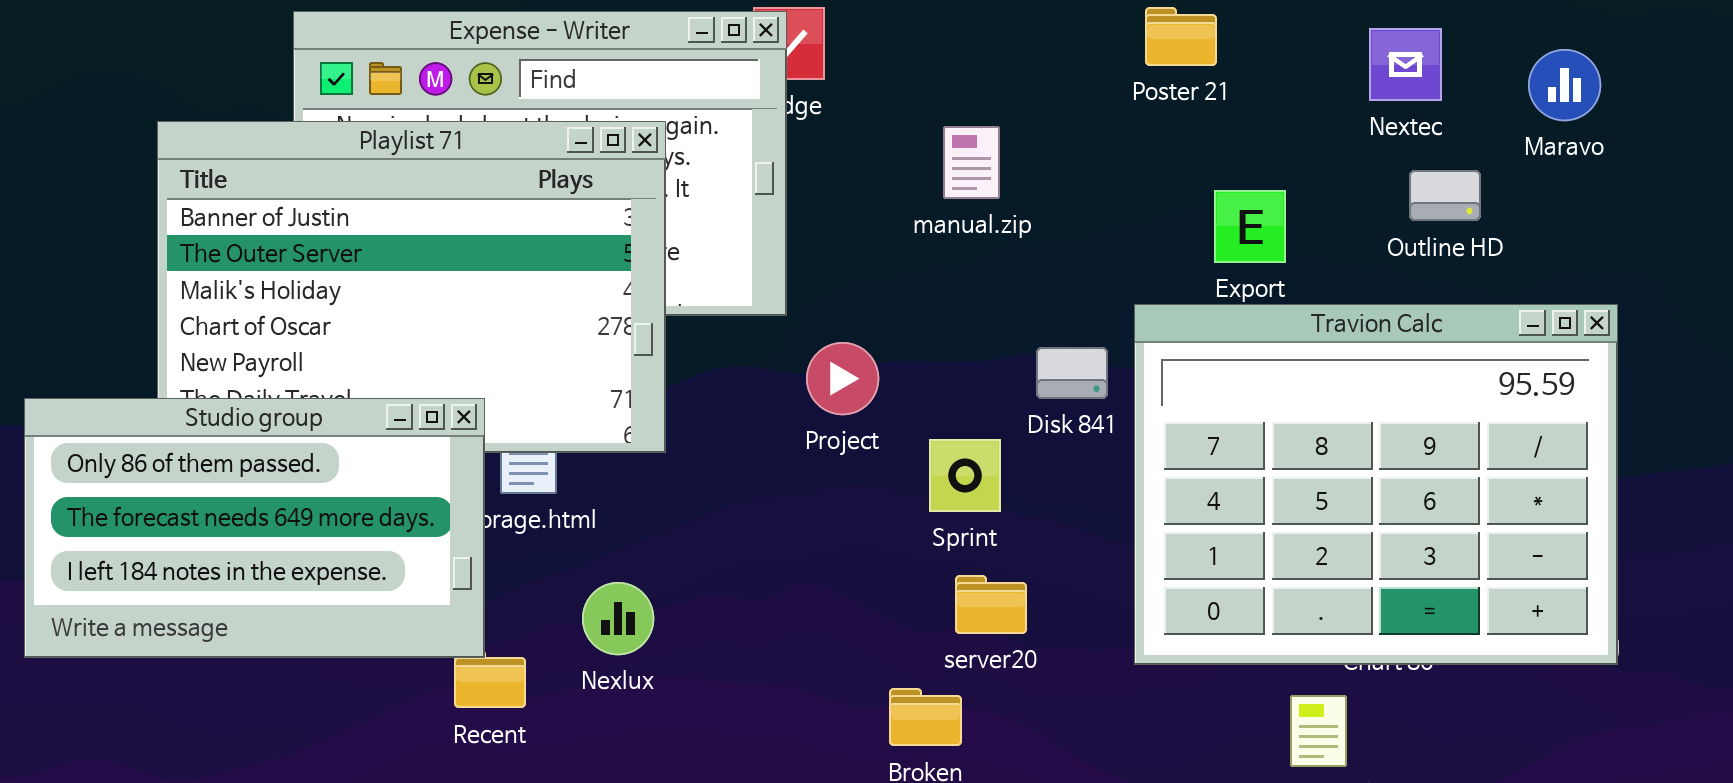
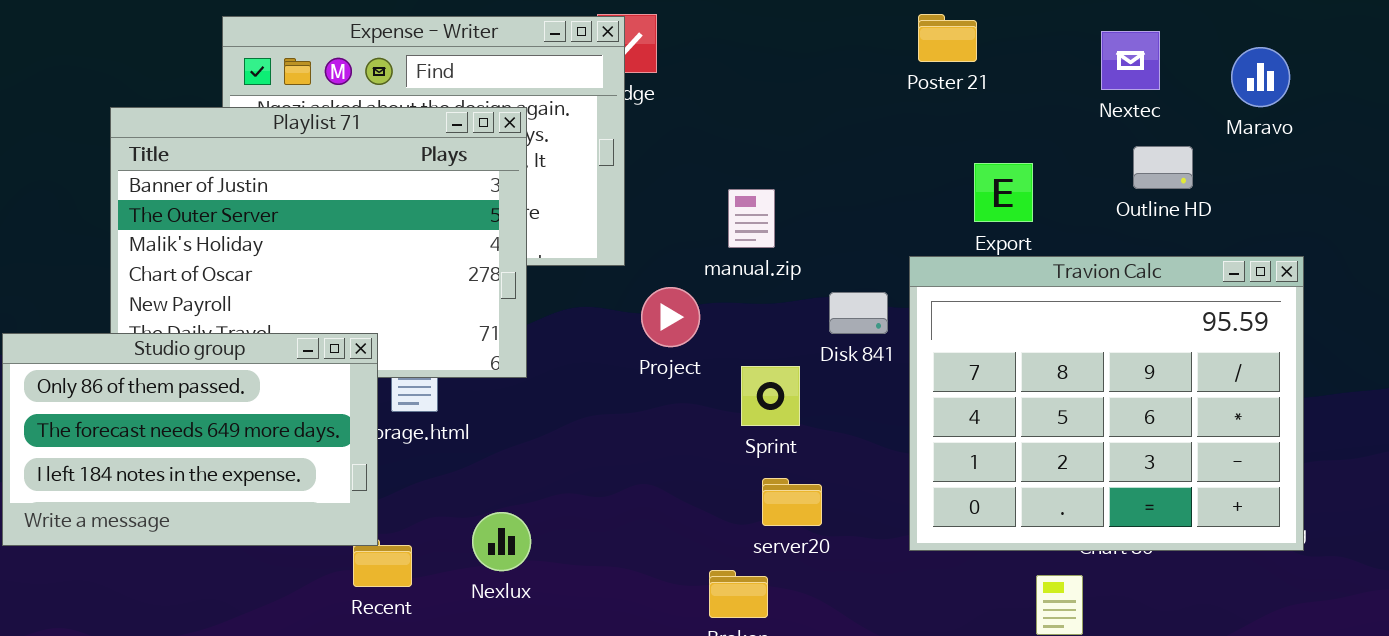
manual.zip: [943,126,1000,199] -> [728,189,775,248], moved
Nexlux: [582,582,654,655] -> [472,512,531,571], moved

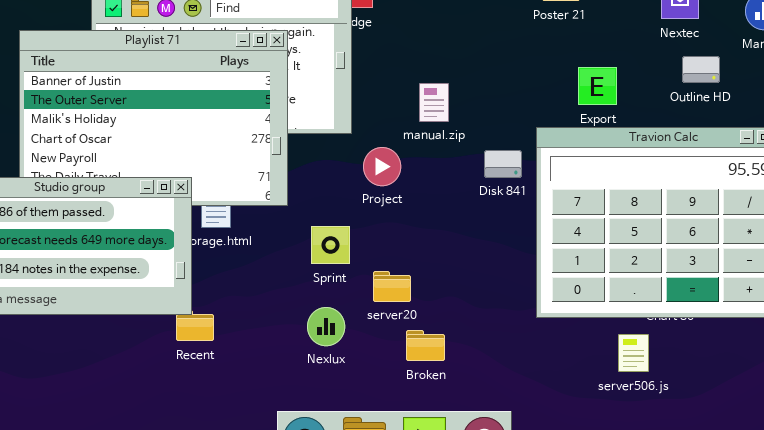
Sprint: [741,366,800,426] -> [311,226,350,264], moved
server20: [762,478,822,526] -> [373,271,411,302], moved
Nexlux: [472,512,531,571] -> [307,307,345,346], moved

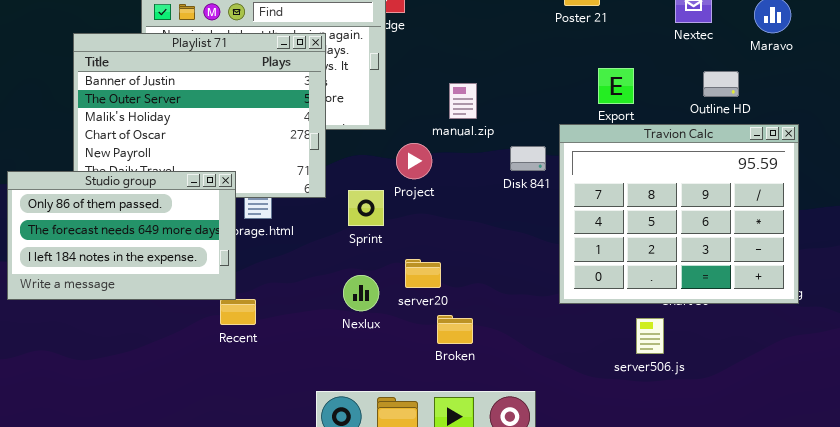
Outline HD: [682,56,720,83] -> [703,71,739,97], moved
Sprint: [311,226,350,264] -> [348,190,384,226], moved
Nexlux: [307,307,345,346] -> [343,275,379,311], moved

